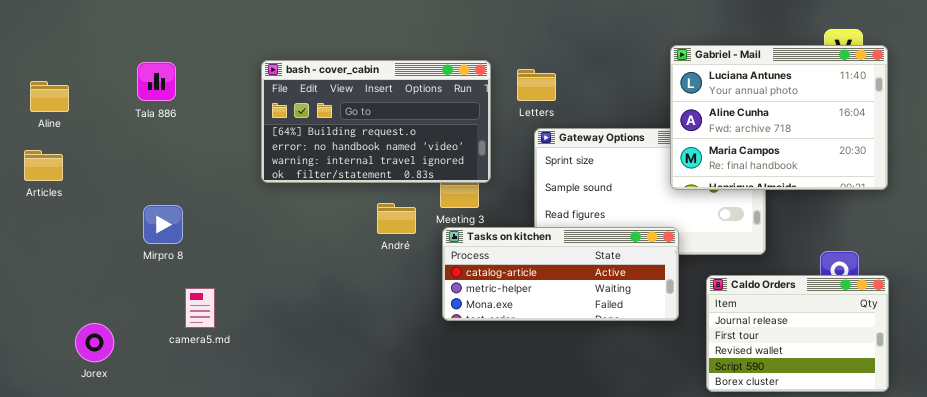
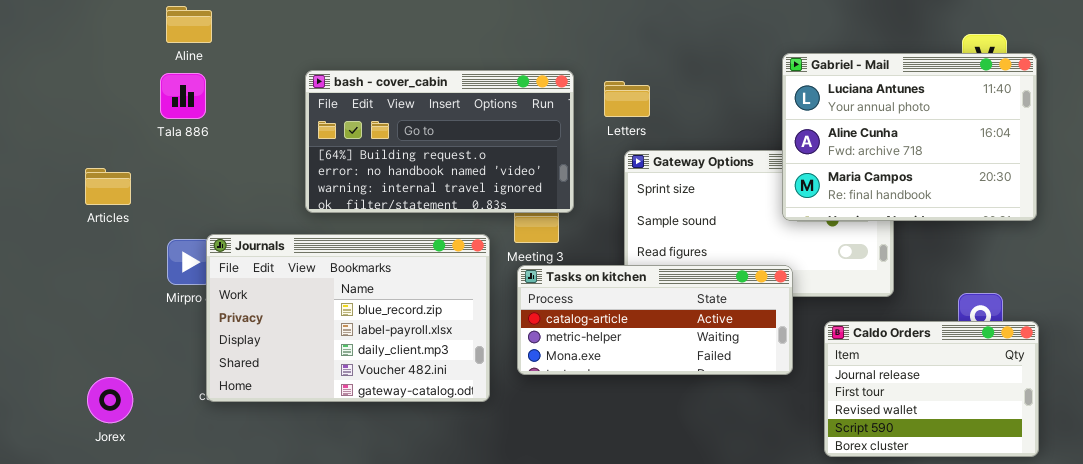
Aline: [30,81,69,112] -> [166,6,212,43], moved
Articles: [24,150,63,181] -> [85,168,131,205], moved
Journals: none -> [206,234,490,402], opened

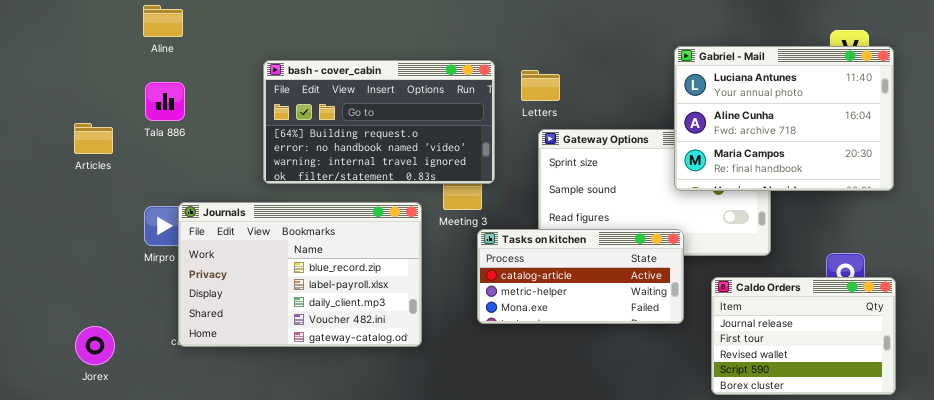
Tala 886: [160,73,206,119] -> [145,82,185,121], moved
Articles: [85,168,131,205] -> [74,123,113,154], moved
Tasks on kitchen: [517,265,793,375] -> [477,229,684,324], resized

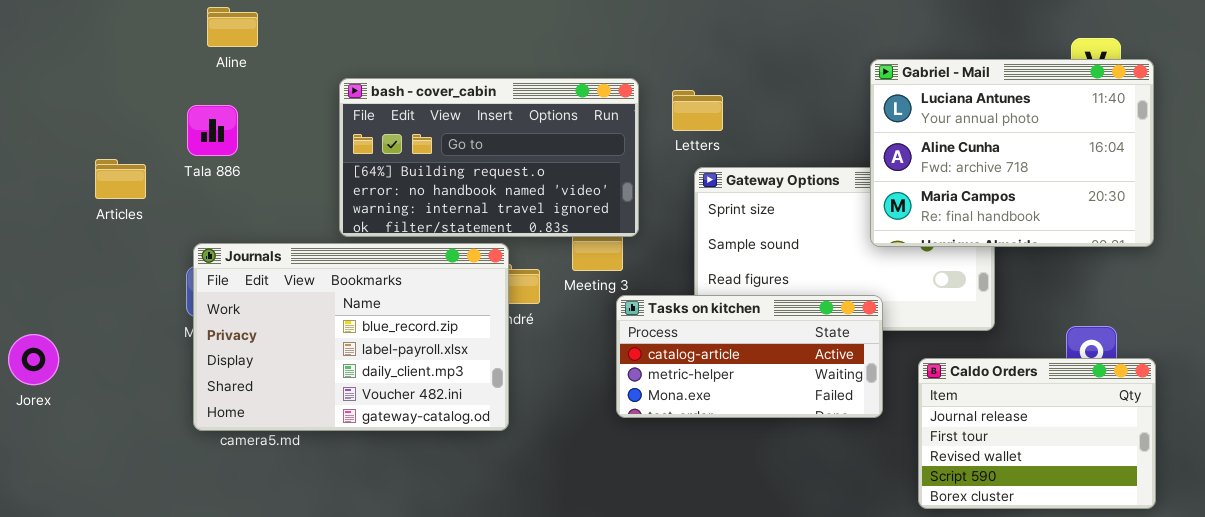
Aline: [143,5,183,37] -> [207,7,258,47], moved
Journals: [178,202,422,347] -> [193,243,509,431], moved
Jorex: [75,326,115,365] -> [8,334,59,385], moved

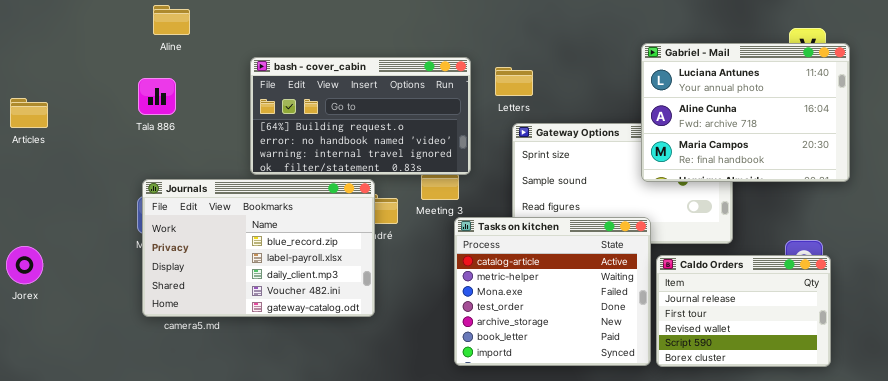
Articles: [95,159,146,199] -> [10,98,48,128], moved
Tasks on kitchen: [616,295,883,418] -> [454,217,651,366], resized
Caldo Orders: [918,358,1156,509] -> [656,255,831,367], moved

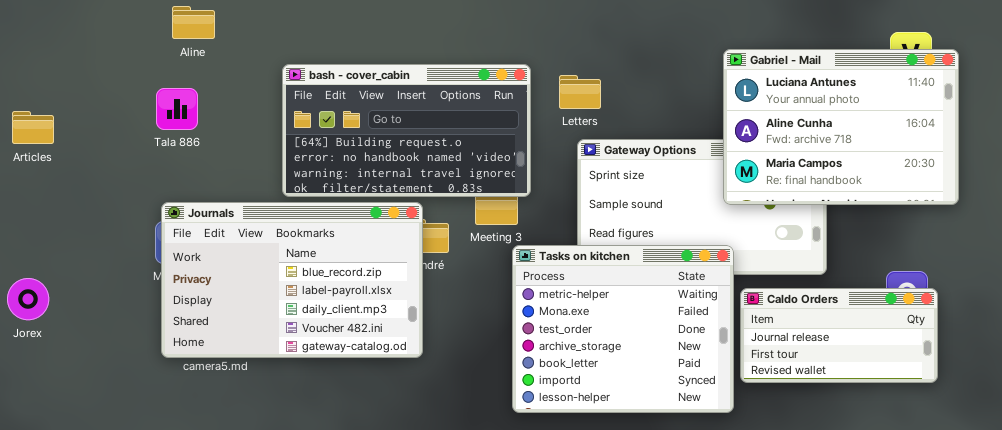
Tasks on kitchen: [454,217,651,366] -> [512,245,734,413], scrolled down 1 row
Caldo Orders: [656,255,831,367] -> [740,288,938,383], resized

